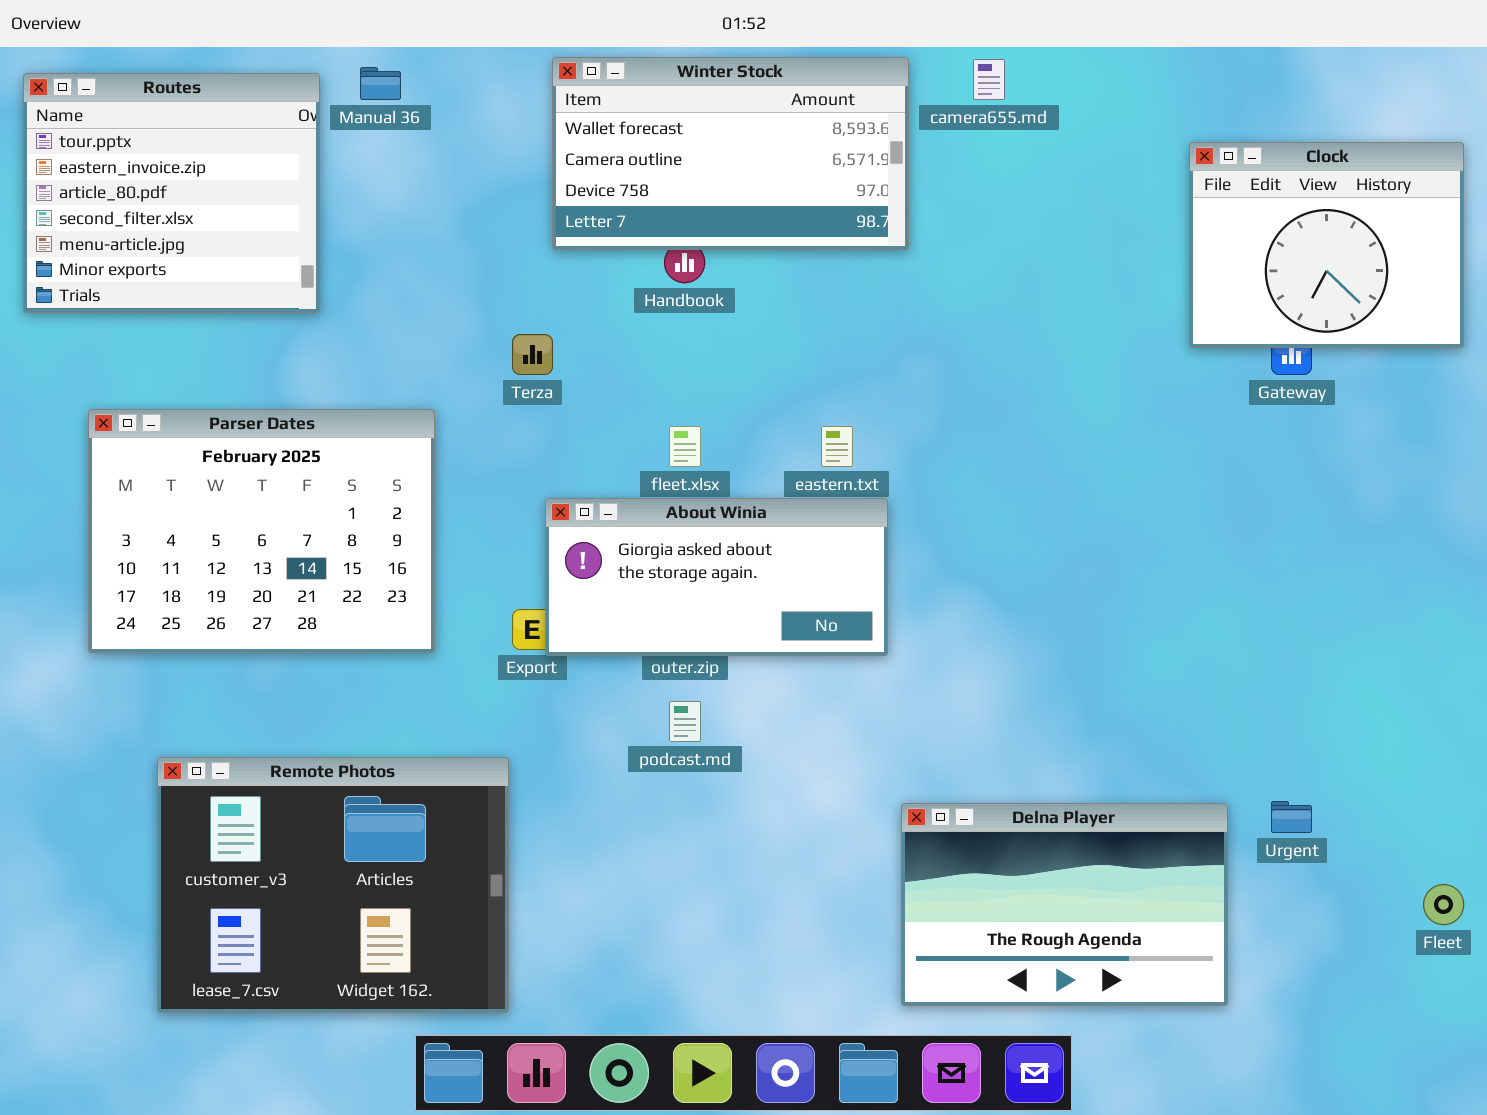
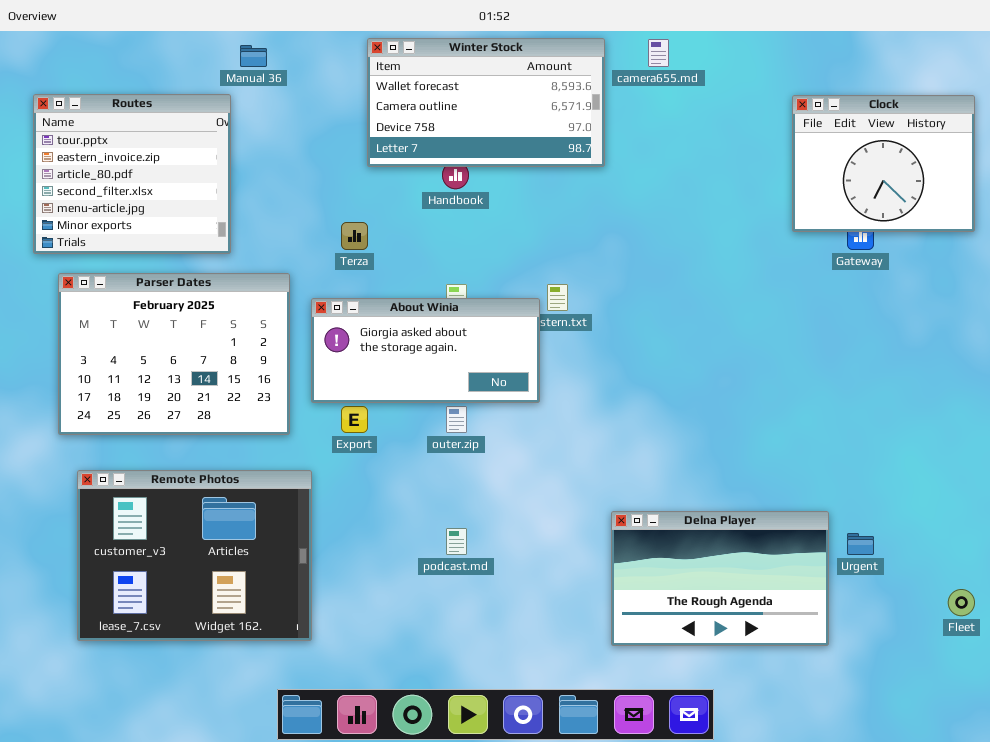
Routes: [23,73,320,313] -> [33,94,231,254], moved
About Winia: [545,498,888,656] -> [311,298,540,403], moved
podcast.md: [669,701,701,742] -> [446,528,467,555], moved
Remote Photos: [157,757,509,1013] -> [77,470,312,641], moved
Delna Player: [901,803,1228,1006] -> [611,511,829,646], moved

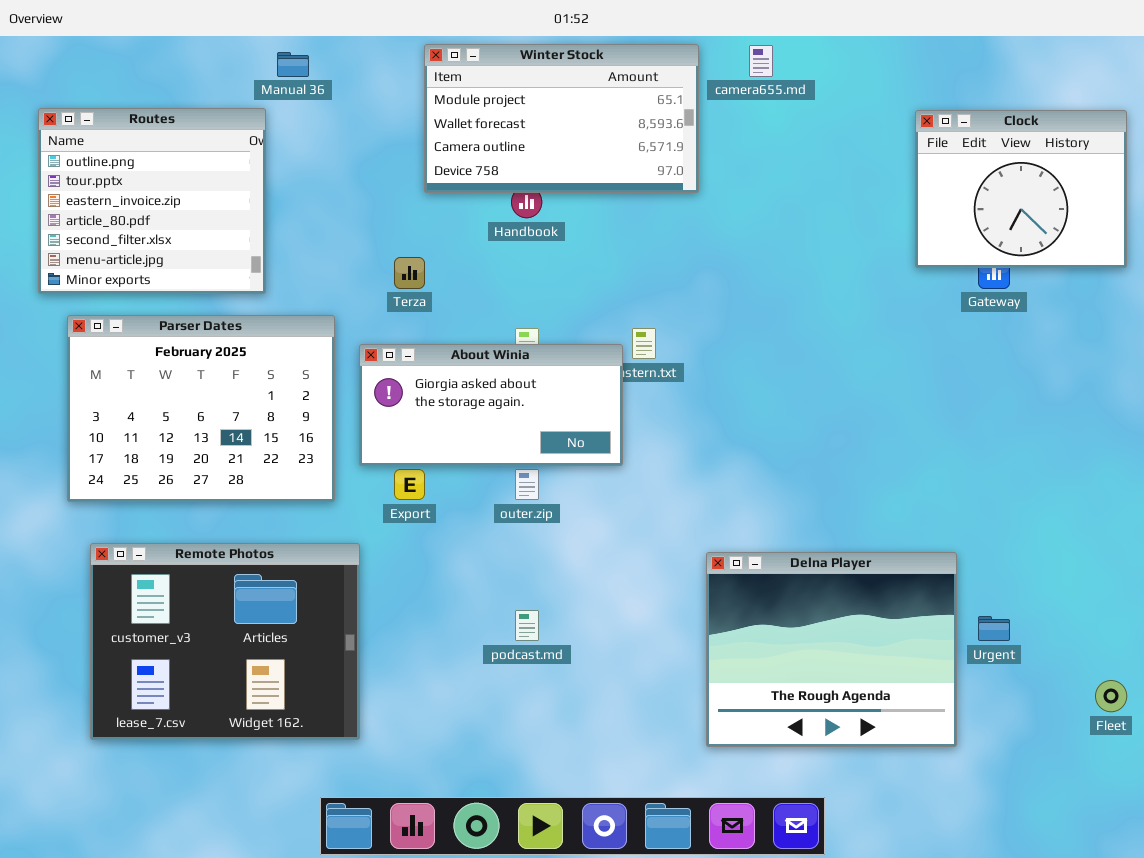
Winter Stock: [367,38,605,167] -> [424,44,699,193], scrolled up 1 row
Routes: [33,94,231,254] -> [38,108,266,294], scrolled up 1 row
Delna Player: [611,511,829,646] -> [706,552,957,747], resized

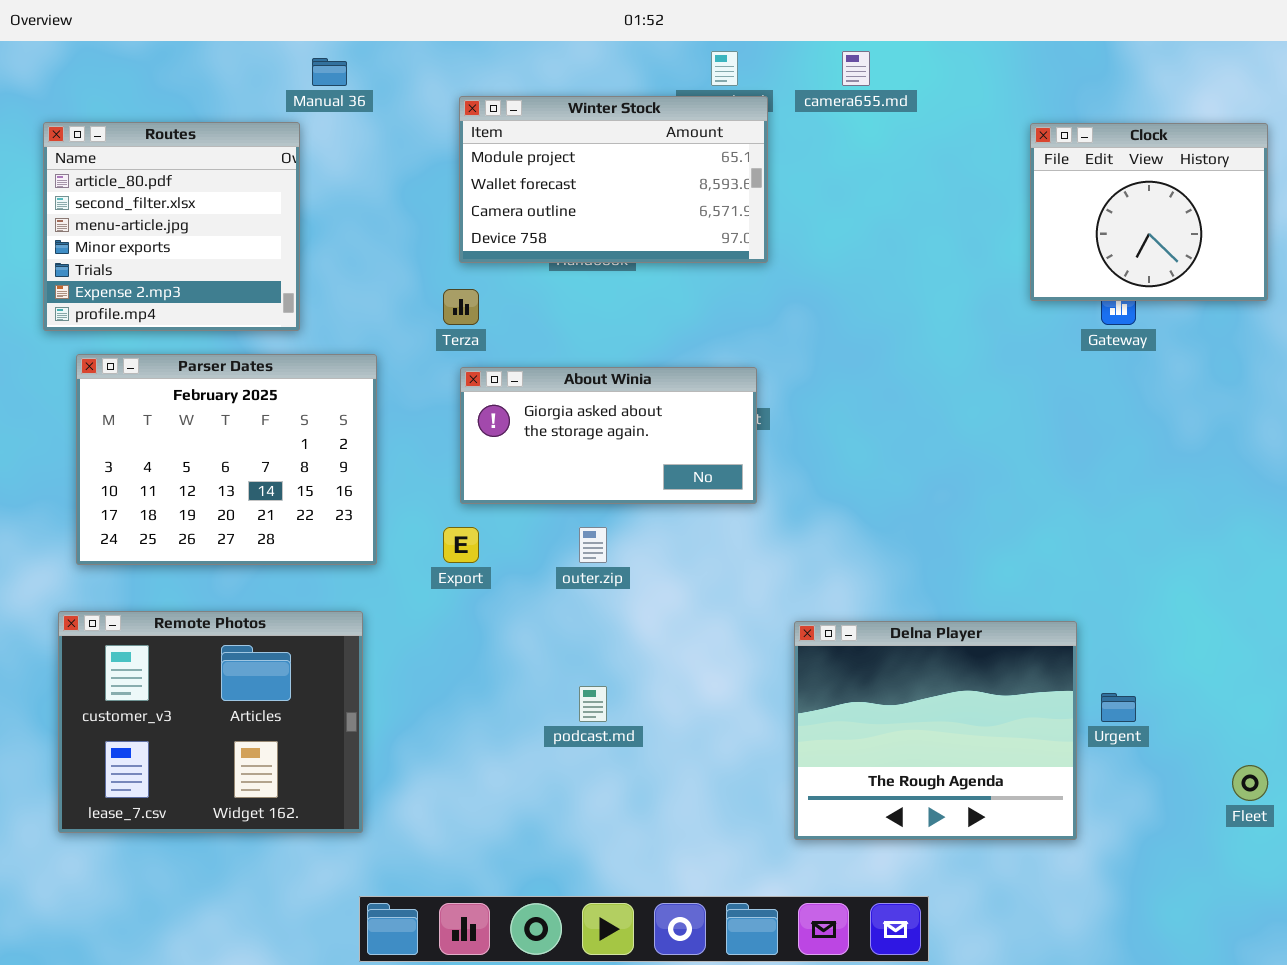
Winter Stock: [424,44,699,193] -> [459,96,768,263], moved
Routes: [38,108,266,294] -> [43,122,300,331], scrolled down 3 rows
About Winia: [359,344,623,466] -> [460,367,757,504], moved
Remote Photos: [90,543,360,740] -> [58,611,363,833], moved

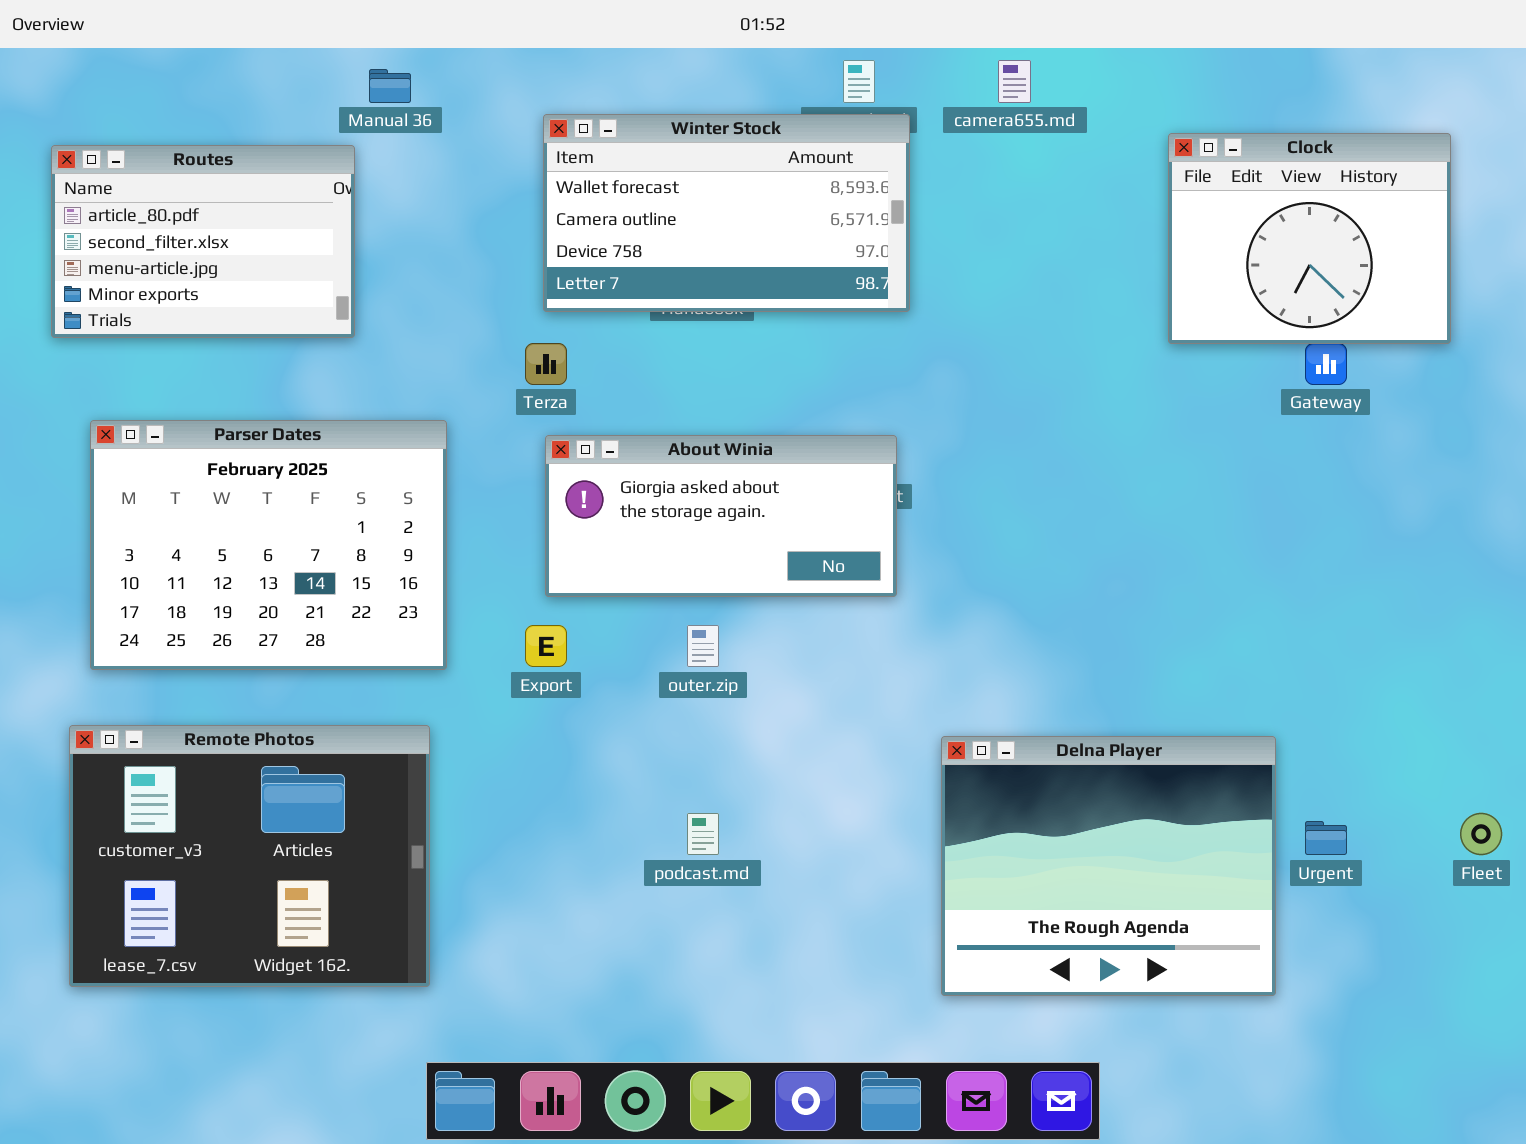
Winter Stock: [459,96,768,263] -> [543,114,910,312], scrolled down 1 row
Routes: [43,122,300,331] -> [51,145,355,338], resized
Clock: [1030,123,1268,301] -> [1168,133,1451,344], moved
Fleet: [1232,765,1268,801] -> [1460,813,1502,855], moved

